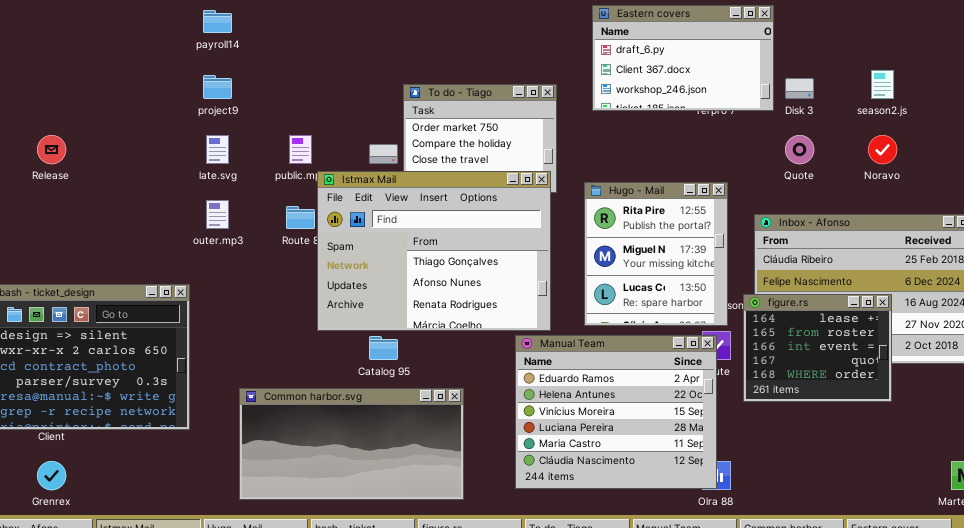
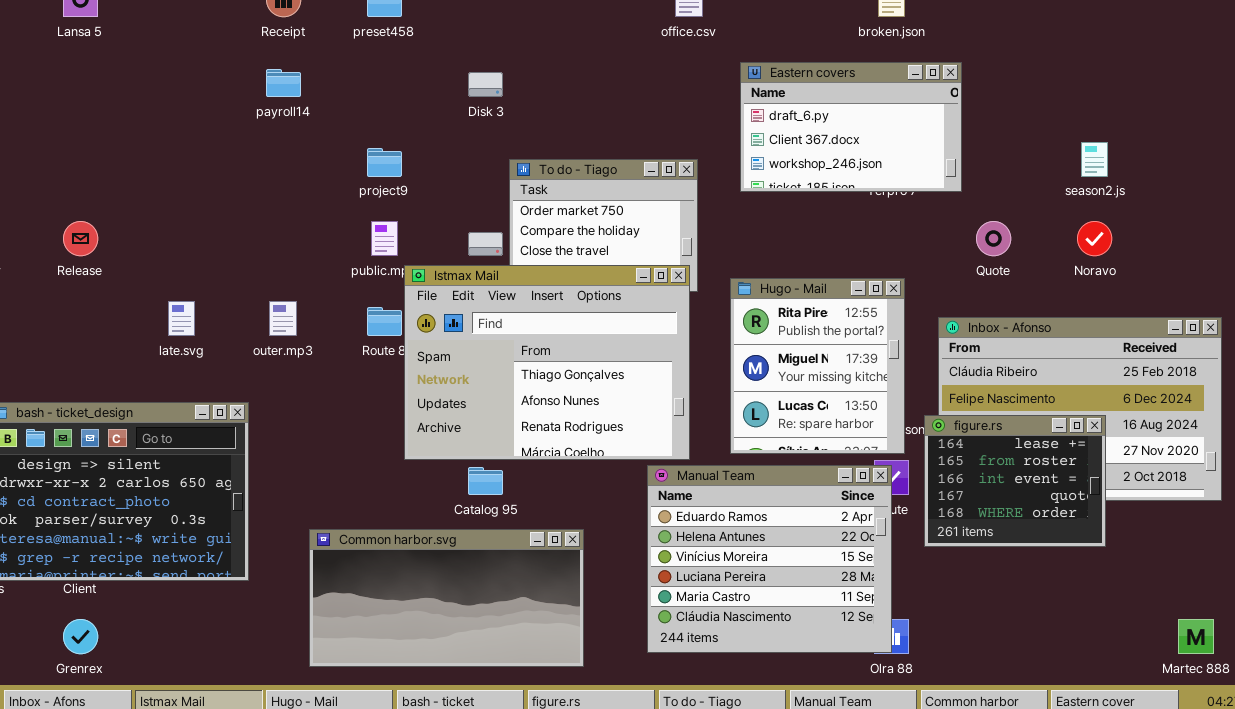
project9: [203,75,232,99] -> [367,148,402,177], moved
Disk 3: [785,78,814,99] -> [468,72,503,97], moved
late.svg: [206,135,229,164] -> [168,301,195,336], moved

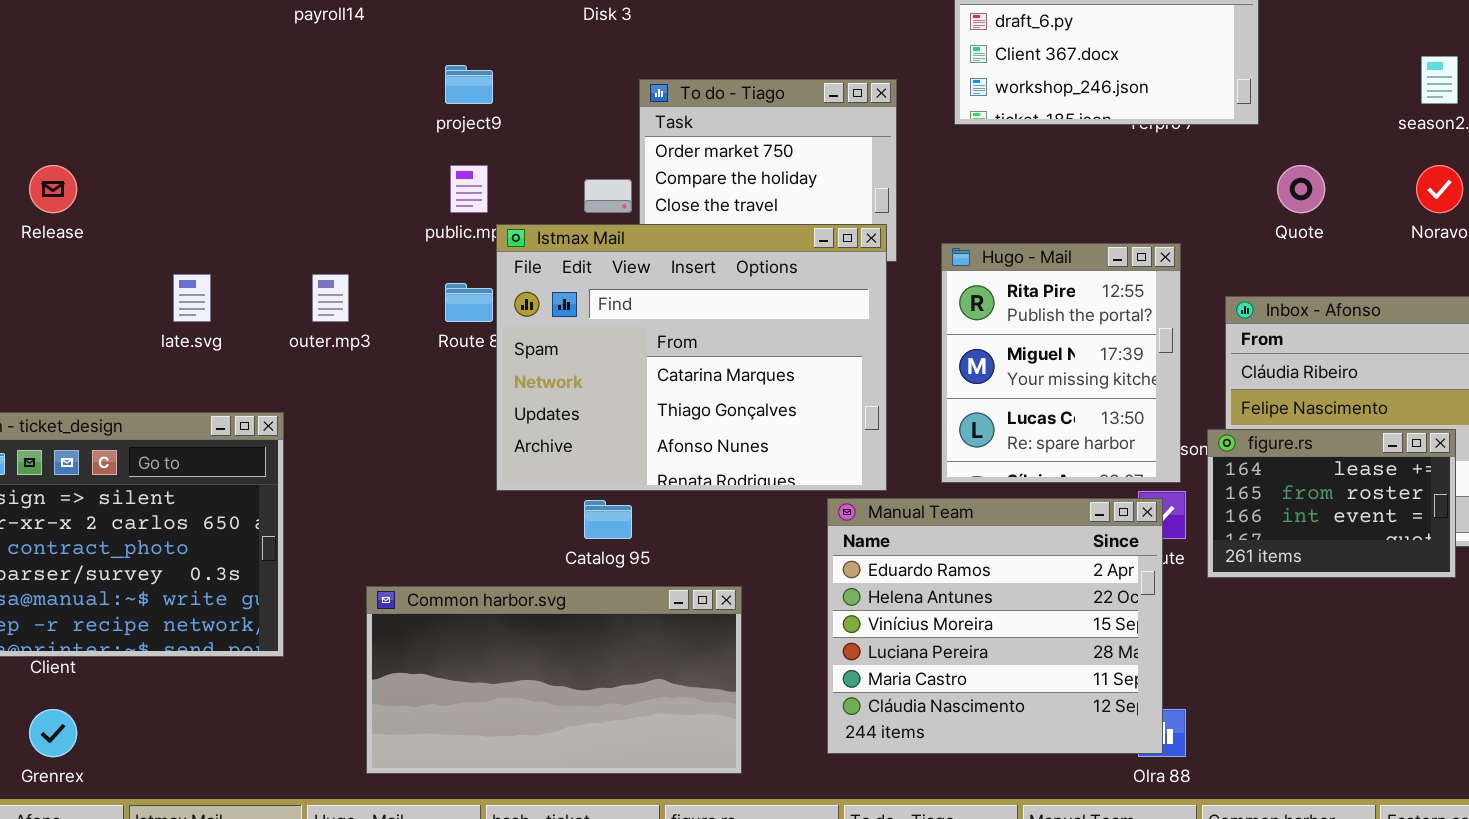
Istmax Mail: [404,265,690,460] -> [496,224,887,491], scrolled up 1 row
figure.rs: [924,415,1106,547] -> [1207,429,1456,578], resized

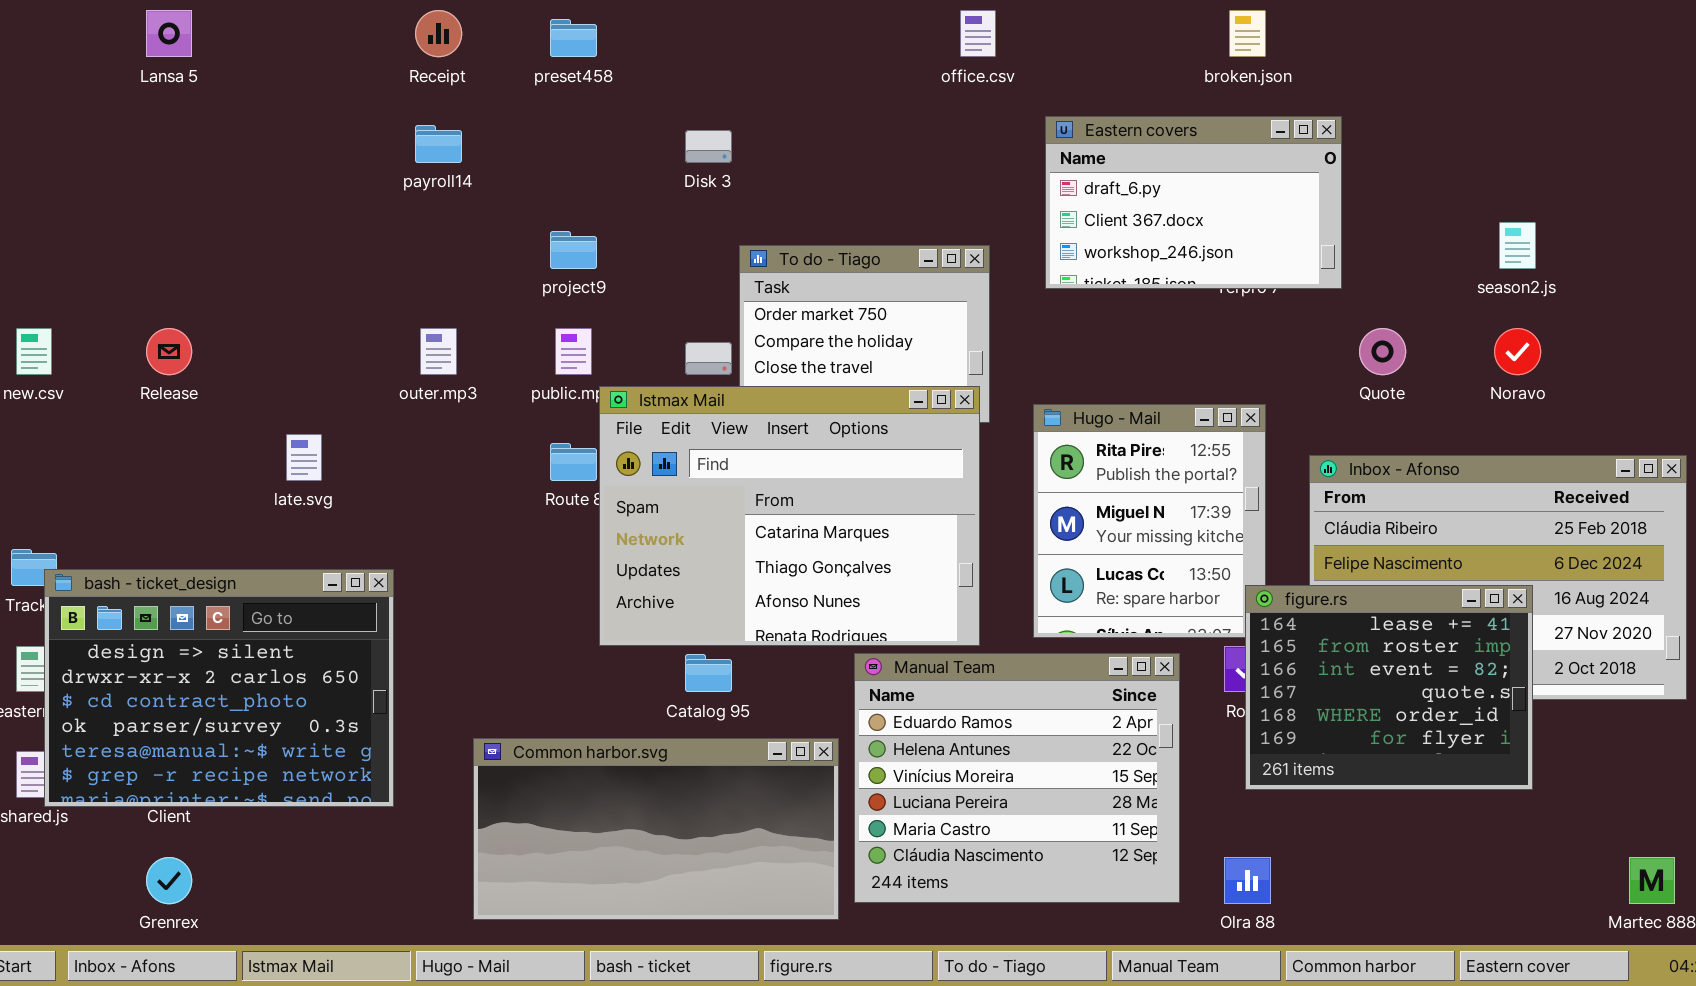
outer.mp3: [312,274,349,322] -> [420,328,457,375], moved
figure.rs: [1207,429,1456,578] -> [1245,585,1533,790], resized
Manual Team: [827,498,1163,754] -> [854,653,1180,903], moved

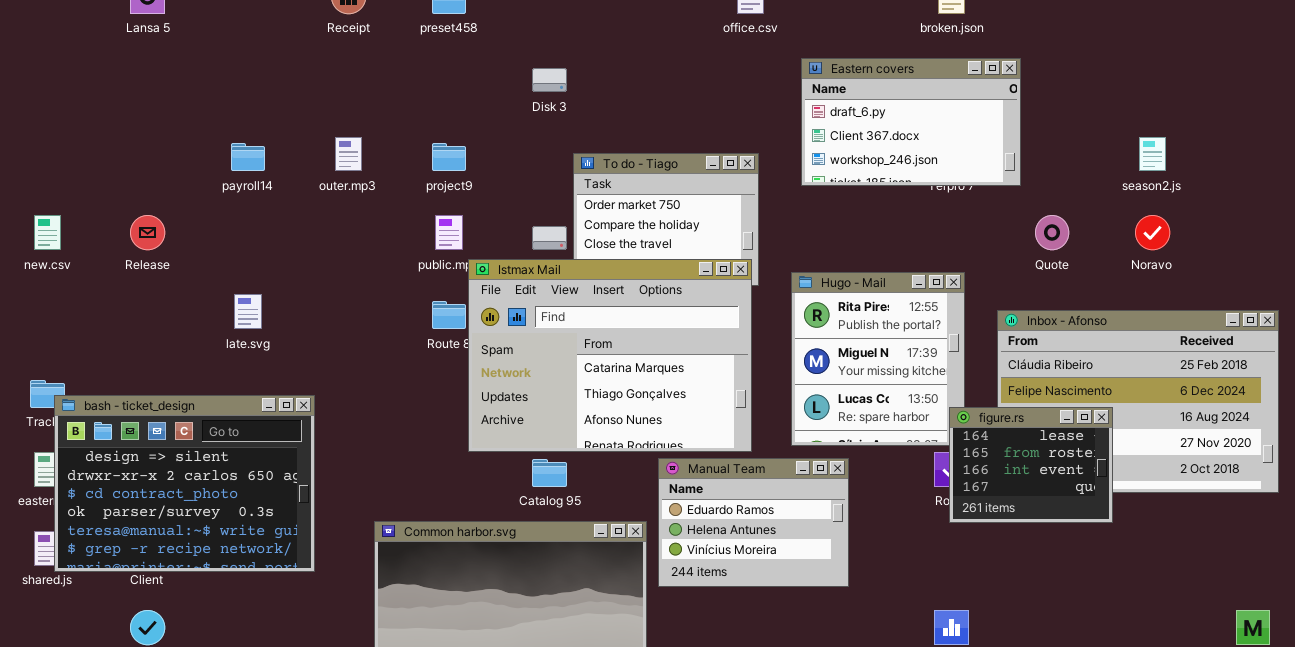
payroll14: [415,125,462,163] -> [231,143,265,171], moved
outer.mp3: [420,328,457,375] -> [335,137,362,171], moved
figure.rs: [1245,585,1533,790] -> [949,407,1113,523], resized
Manual Team: [854,653,1180,903] -> [658,458,849,587], resized

